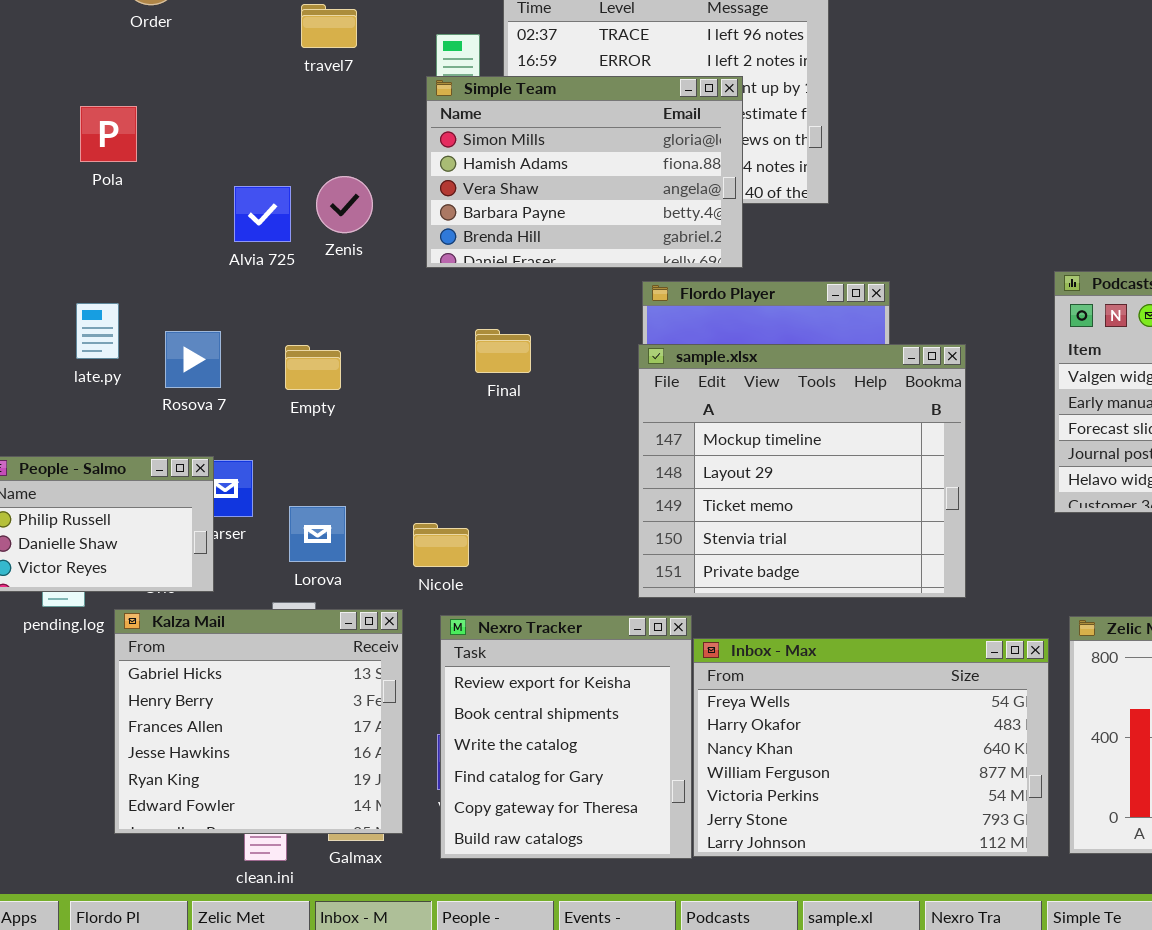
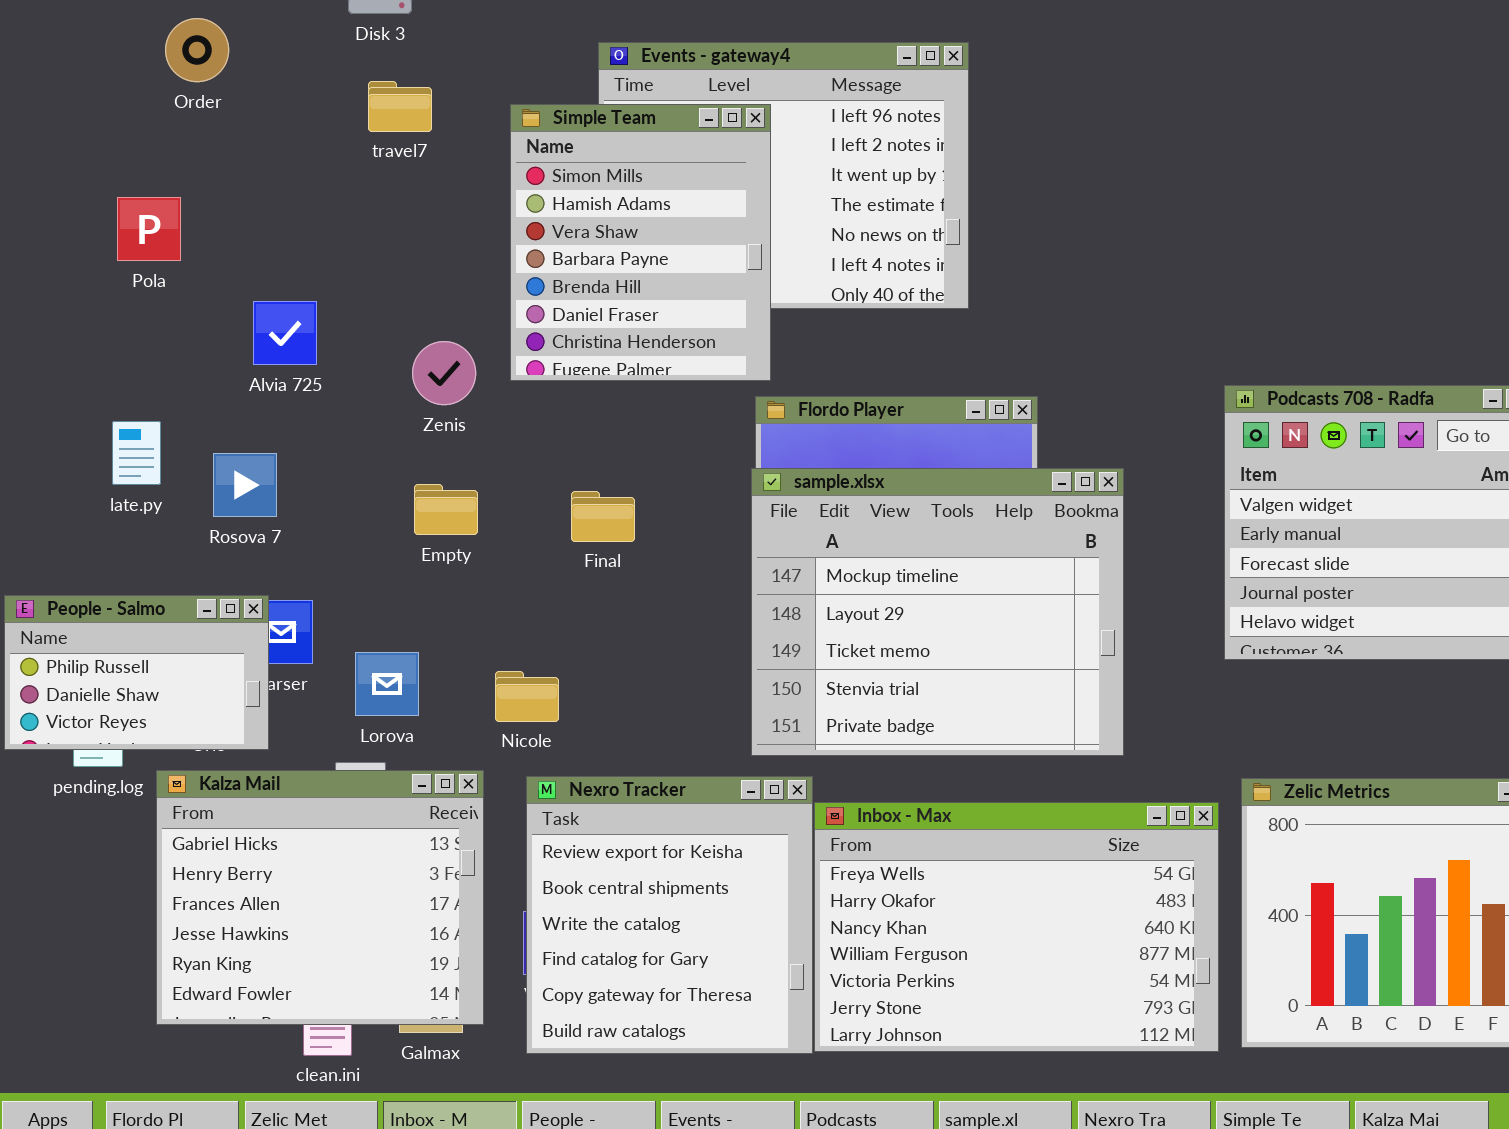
Simple Team: [426,76,743,268] -> [510,104,771,381], resized
Zenis: [316,176,373,233] -> [412,341,476,405], moved
Alvia 725: [234,186,291,242] -> [253,301,317,365], moved
Final: [475,329,531,373] -> [571,491,635,542], moved
Empty: [285,345,341,390] -> [414,484,478,535], moved

